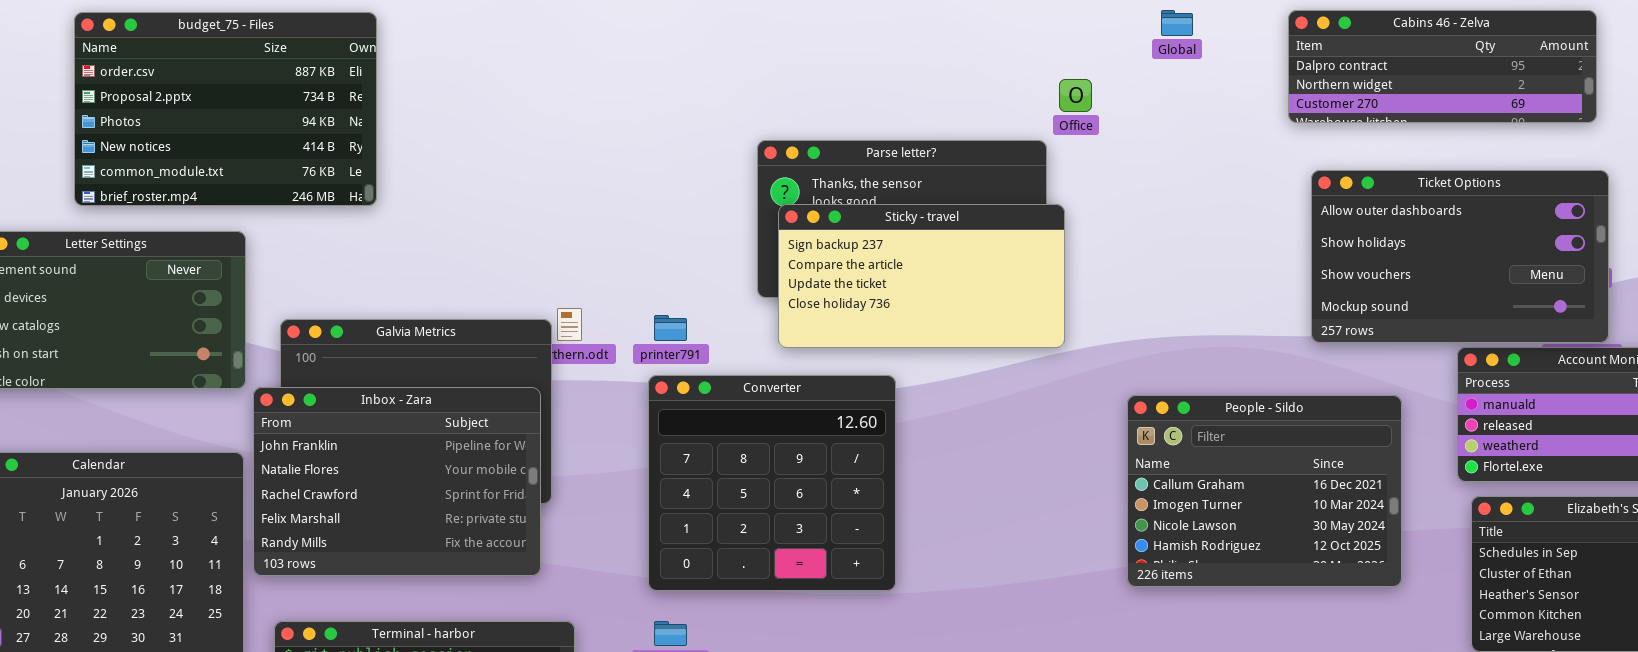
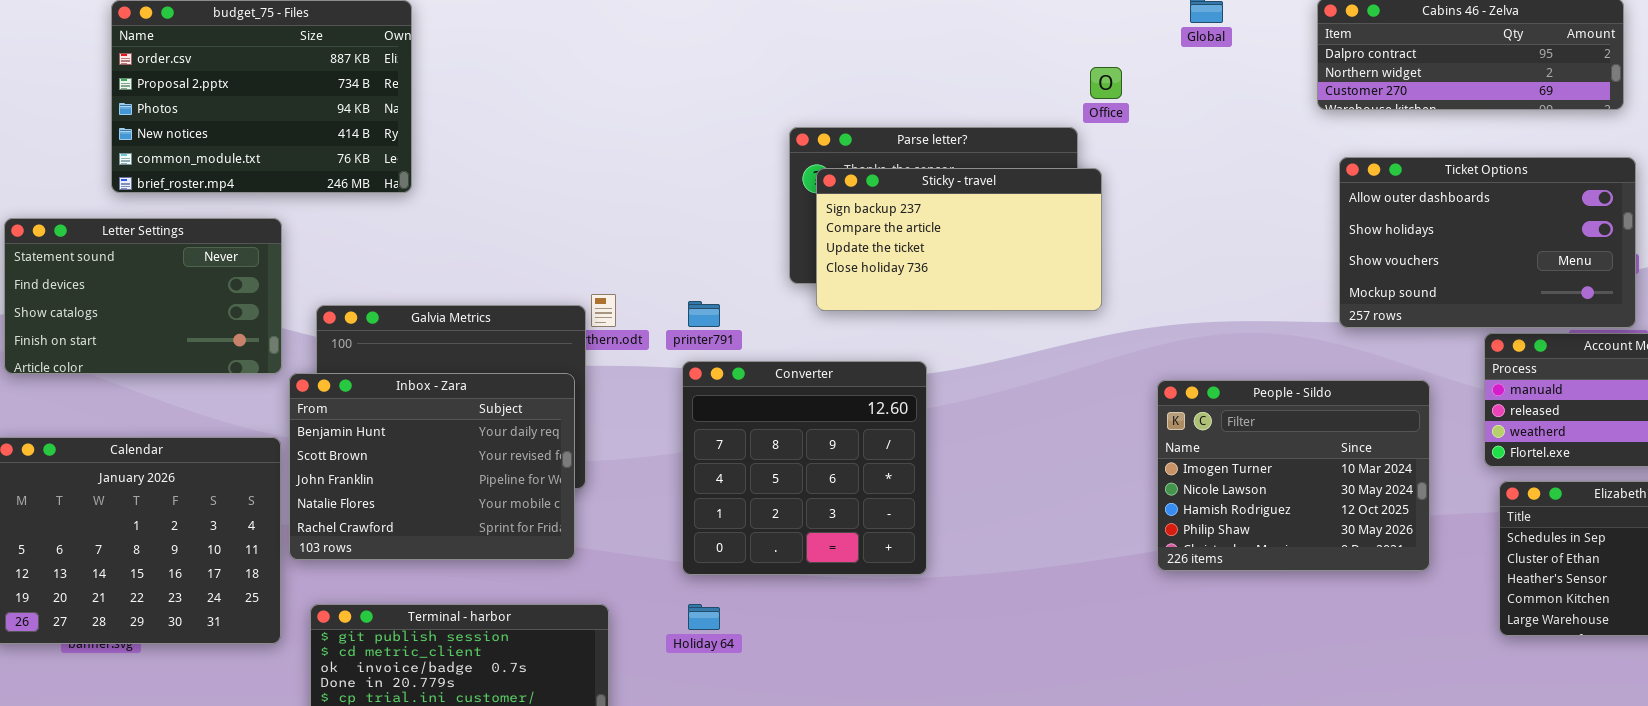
Sticky - travel: [778,204,1065,348] -> [816,168,1102,311], moved
Inbox - Zara: [253,387,541,576] -> [289,373,575,560], scrolled up 2 rows
People - Sildo: [1127,395,1402,587] -> [1157,380,1430,571], scrolled down 1 row

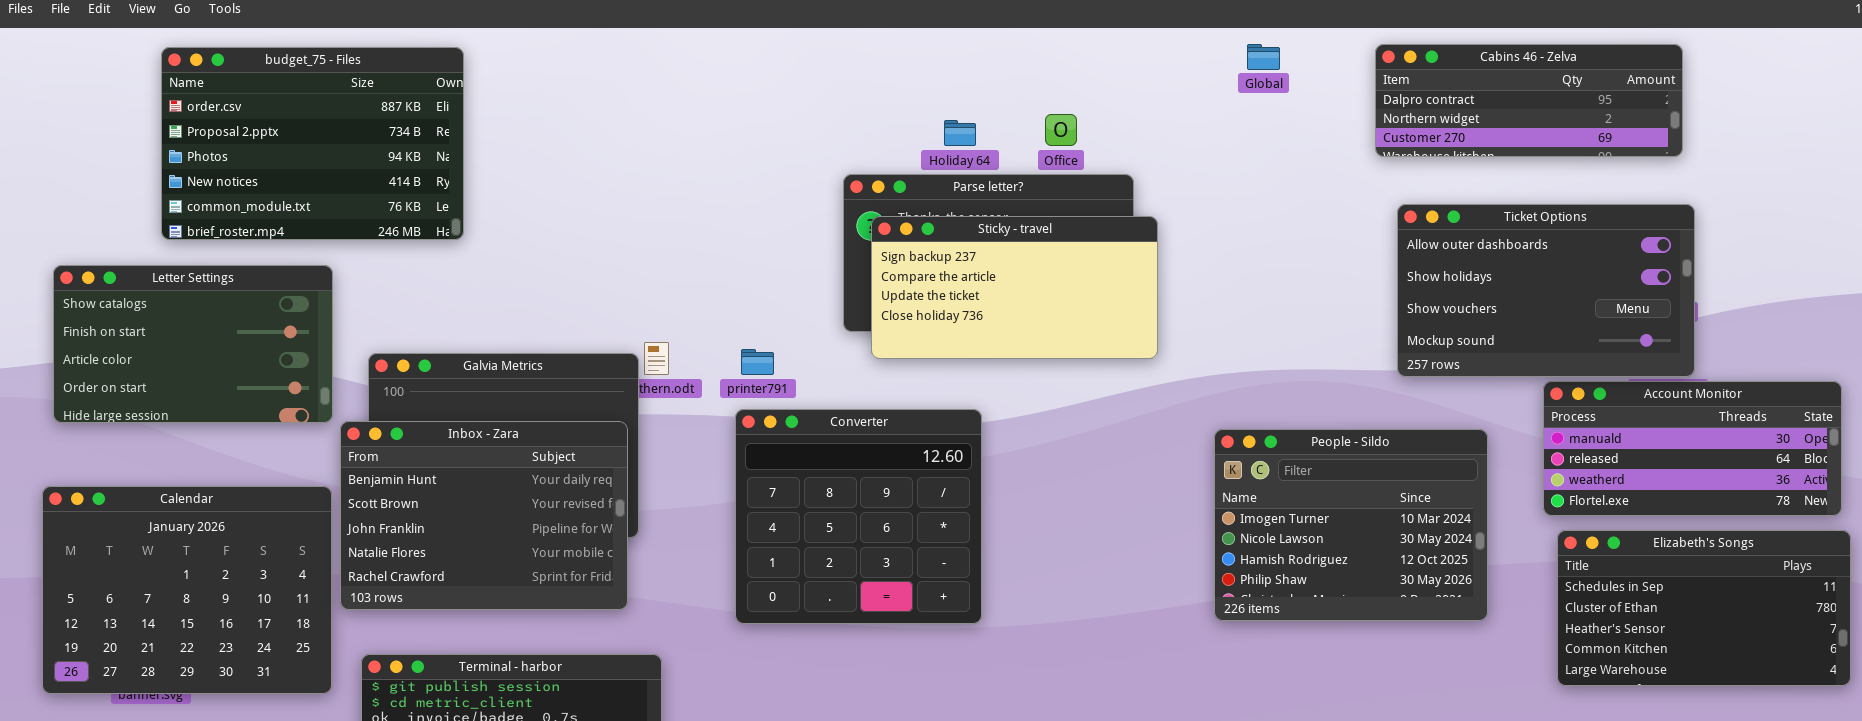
Office: [1090,67,1122,99] -> [1045,114,1077,146], moved
Letter Settings: [4,218,282,374] -> [53,265,333,423], scrolled down 2 rows
Holiday 64: [688,604,720,630] -> [944,120,976,146], moved

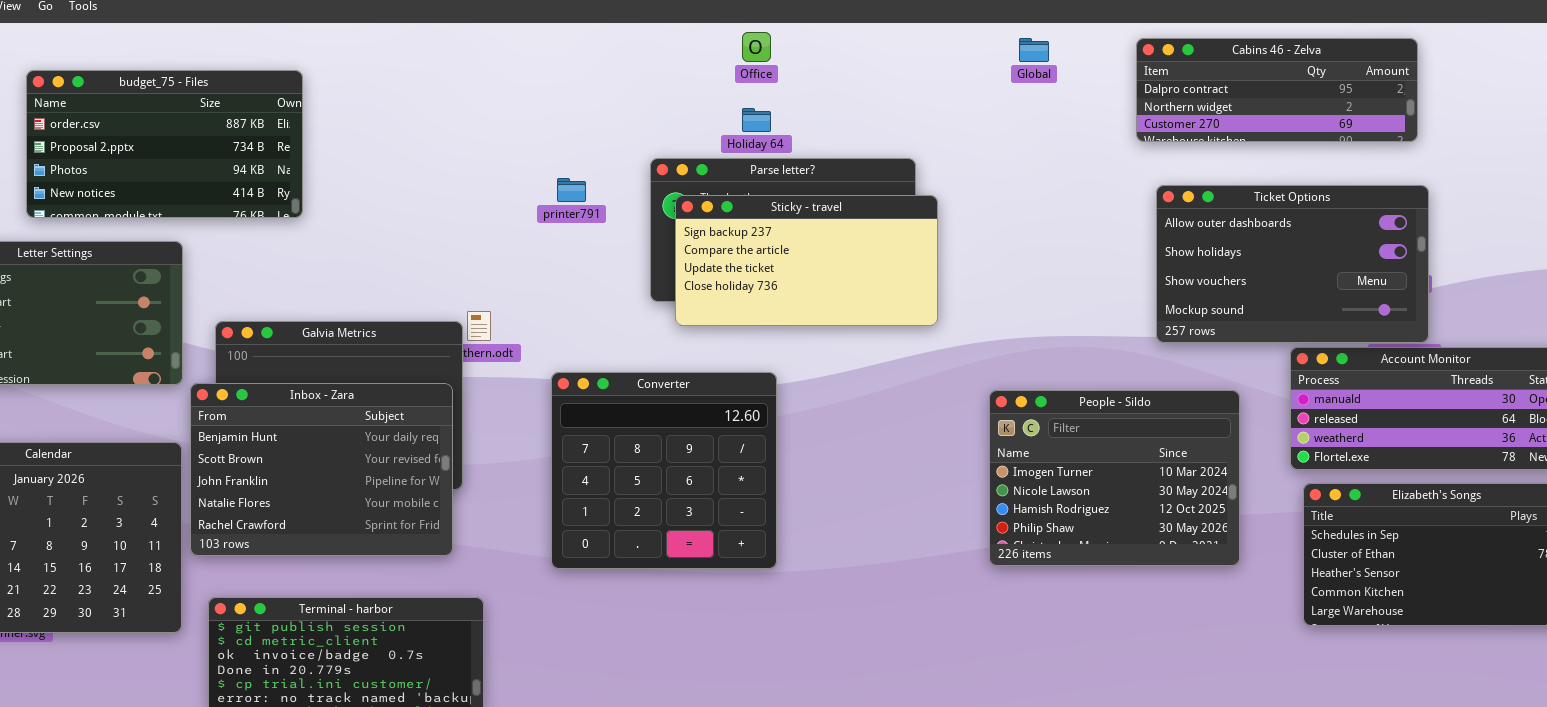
budget_75 - Files: [161,47,464,240] -> [26,70,303,218], resized
Office: [1045,114,1077,146] -> [742,32,771,62], moved
printer791: [741,349,774,375] -> [557,178,586,202], moved

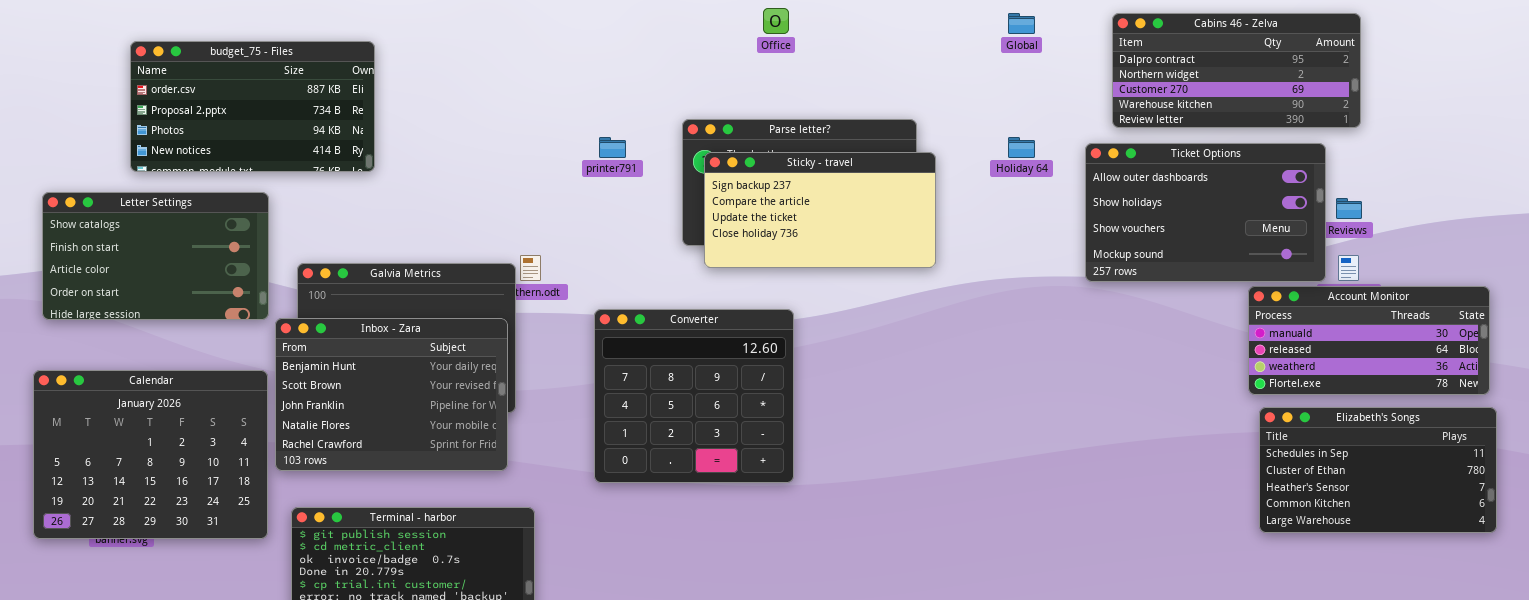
Cabins 46 - Zelva: [1136,38,1418,142] -> [1112,13,1361,128], resized
Holiday 64: [742,108,771,132] -> [1008,137,1035,158], moved
Ticket Options: [1156,185,1429,343] -> [1085,143,1326,282], moved
People - Sildo: [989,390,1240,566] -> none, closed

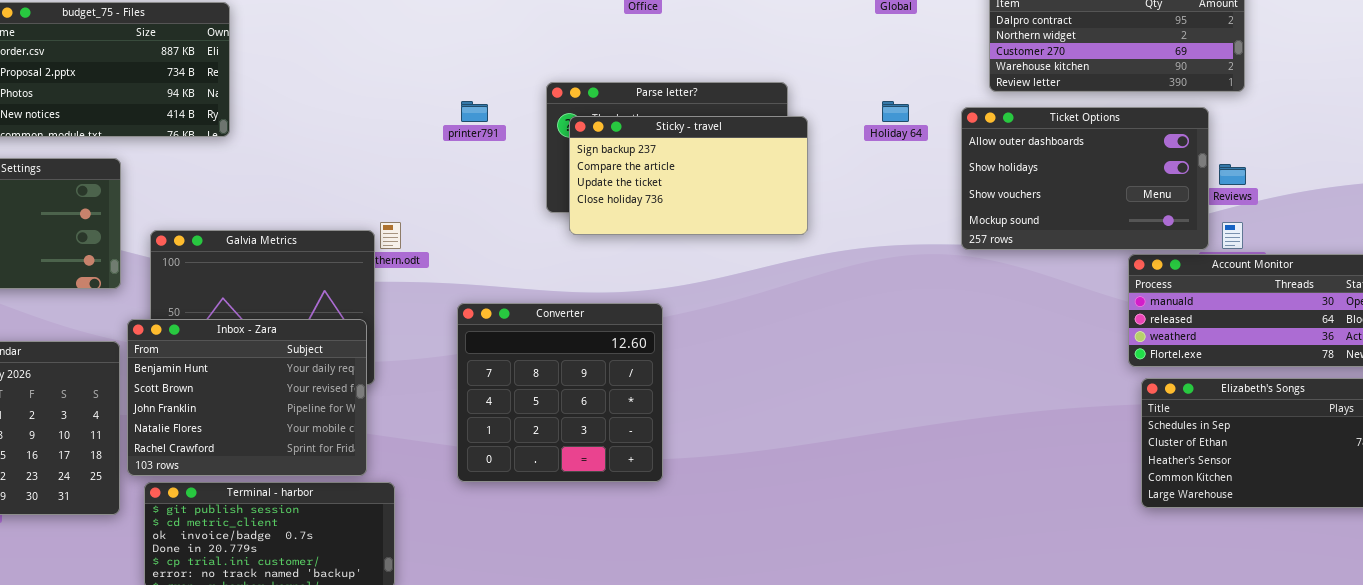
Converter: [594,309,794,483] -> [457,303,663,482], moved
Inbox - Zara: [275,318,508,471] -> [127,319,367,476], moved

